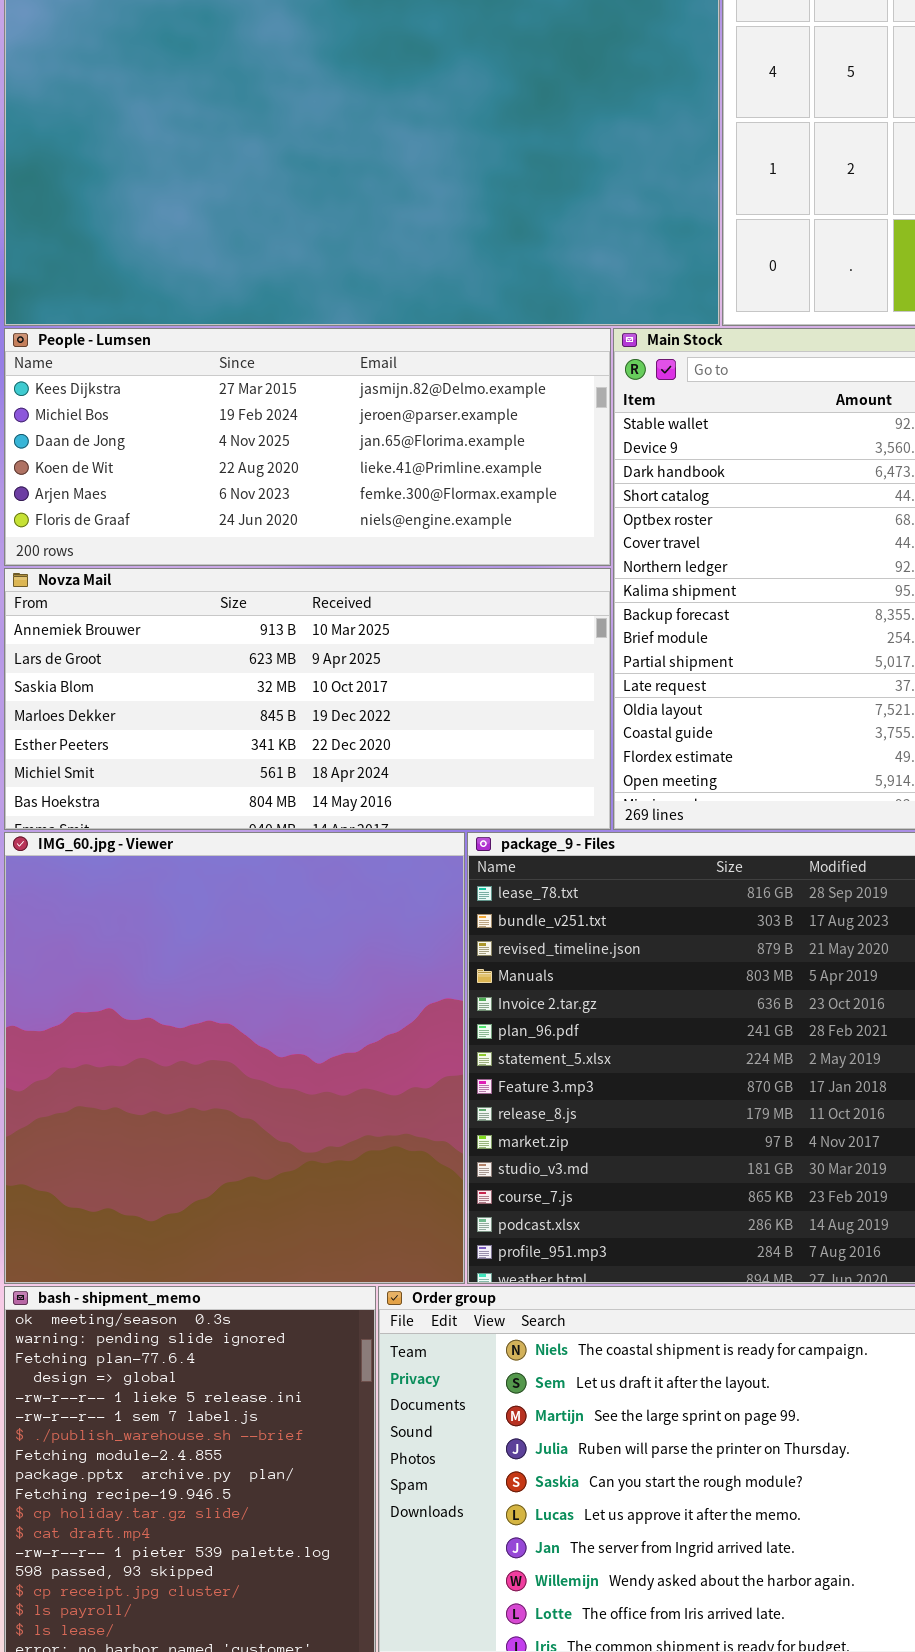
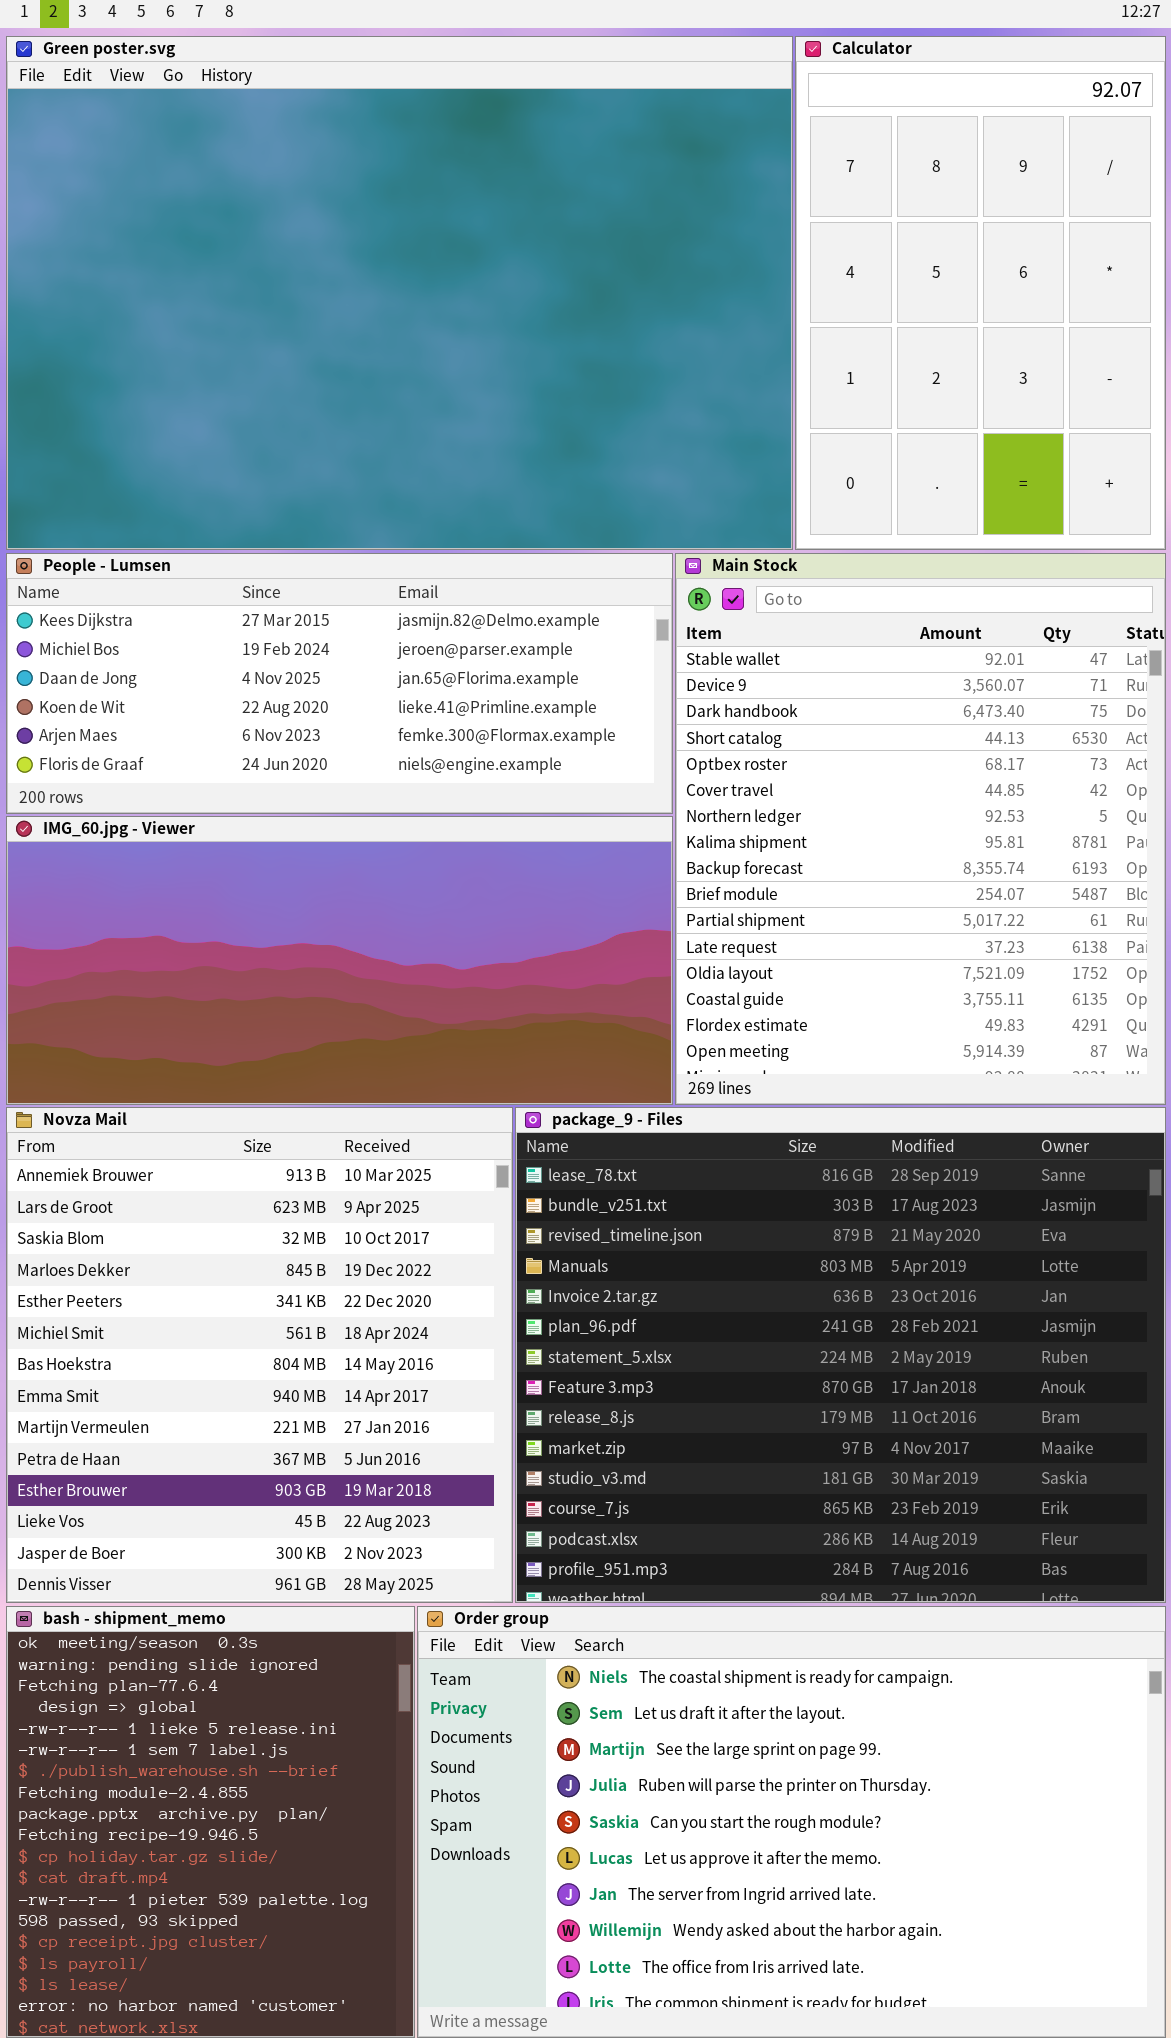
Novza Mail: [4,568,611,830] -> [6,1107,513,1603], moved, resized
IMG_60.jpg - Viewer: [4,832,465,1284] -> [6,816,673,1105], moved, resized

